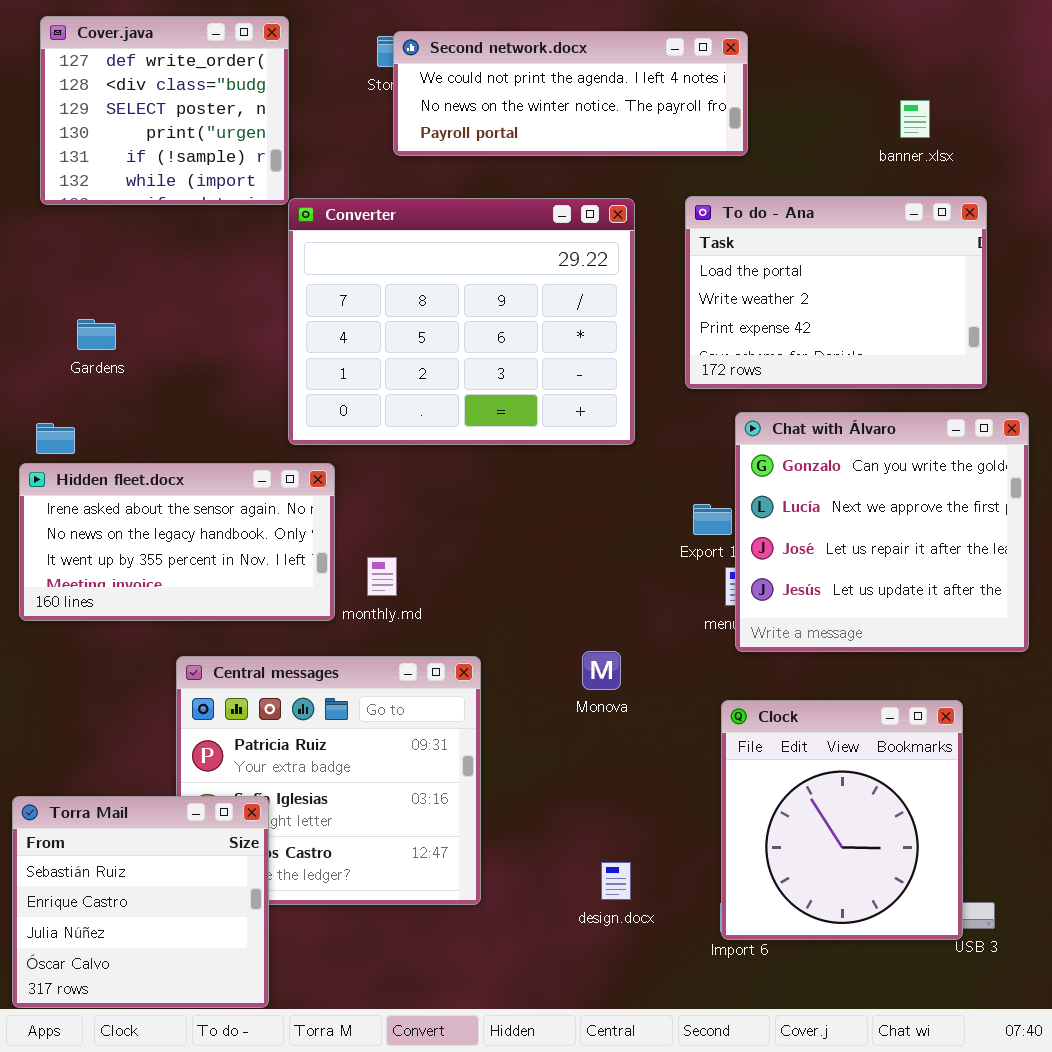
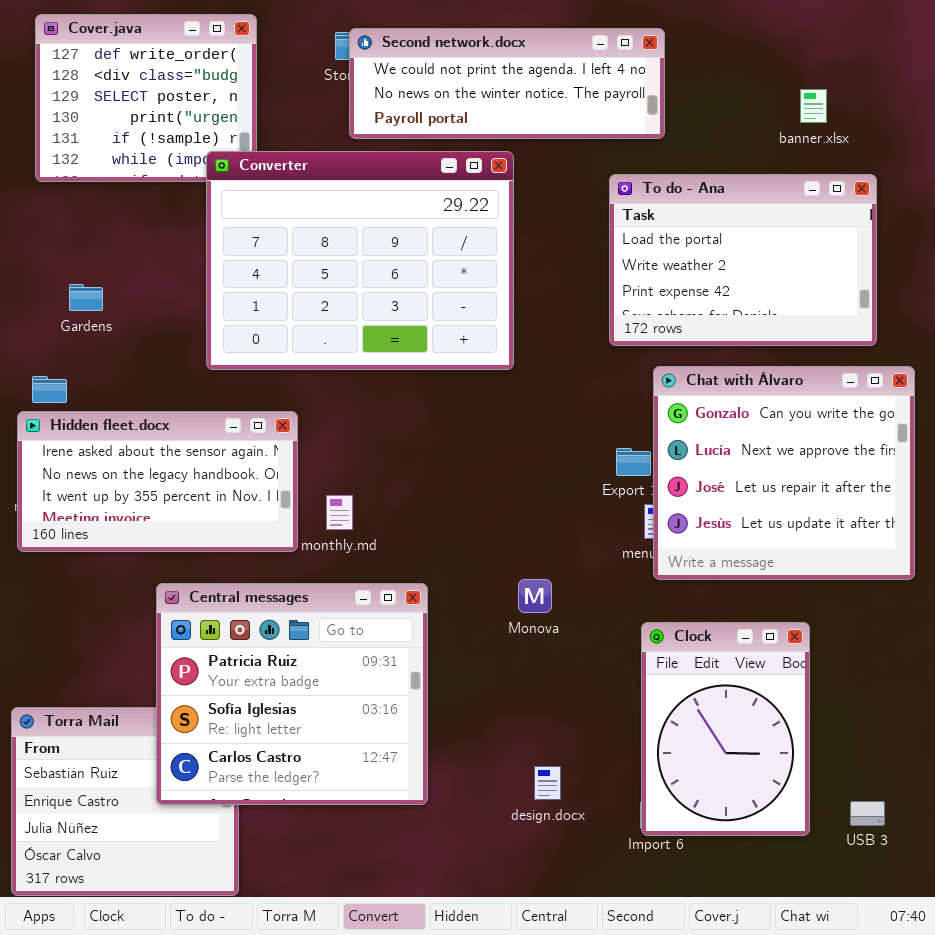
Converter: [288,198,635,445] -> [206,151,514,370], moved
Central messages: [176,656,481,905] -> [156,583,428,805], raised
Clock: [721,700,963,940] -> [641,622,810,836], resized

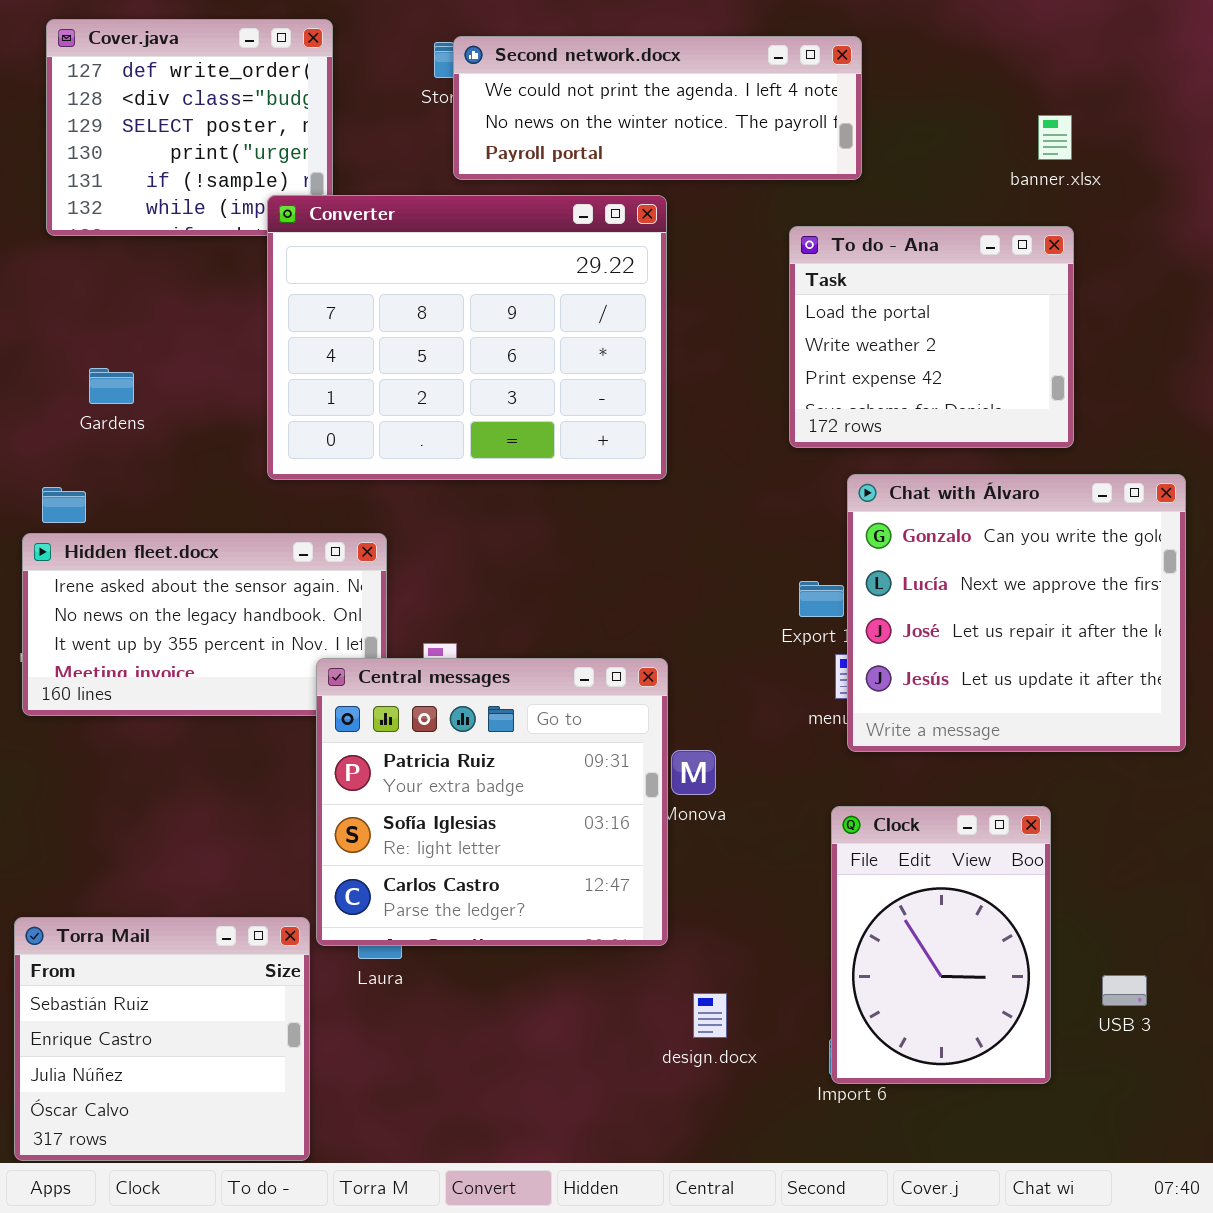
To do - Ana: [609,174,877,346] -> [789,226,1074,448], resized
Central messages: [156,583,428,805] -> [316,658,668,946], moved
USB 3: [850,801,885,826] -> [1102,975,1147,1006], moved

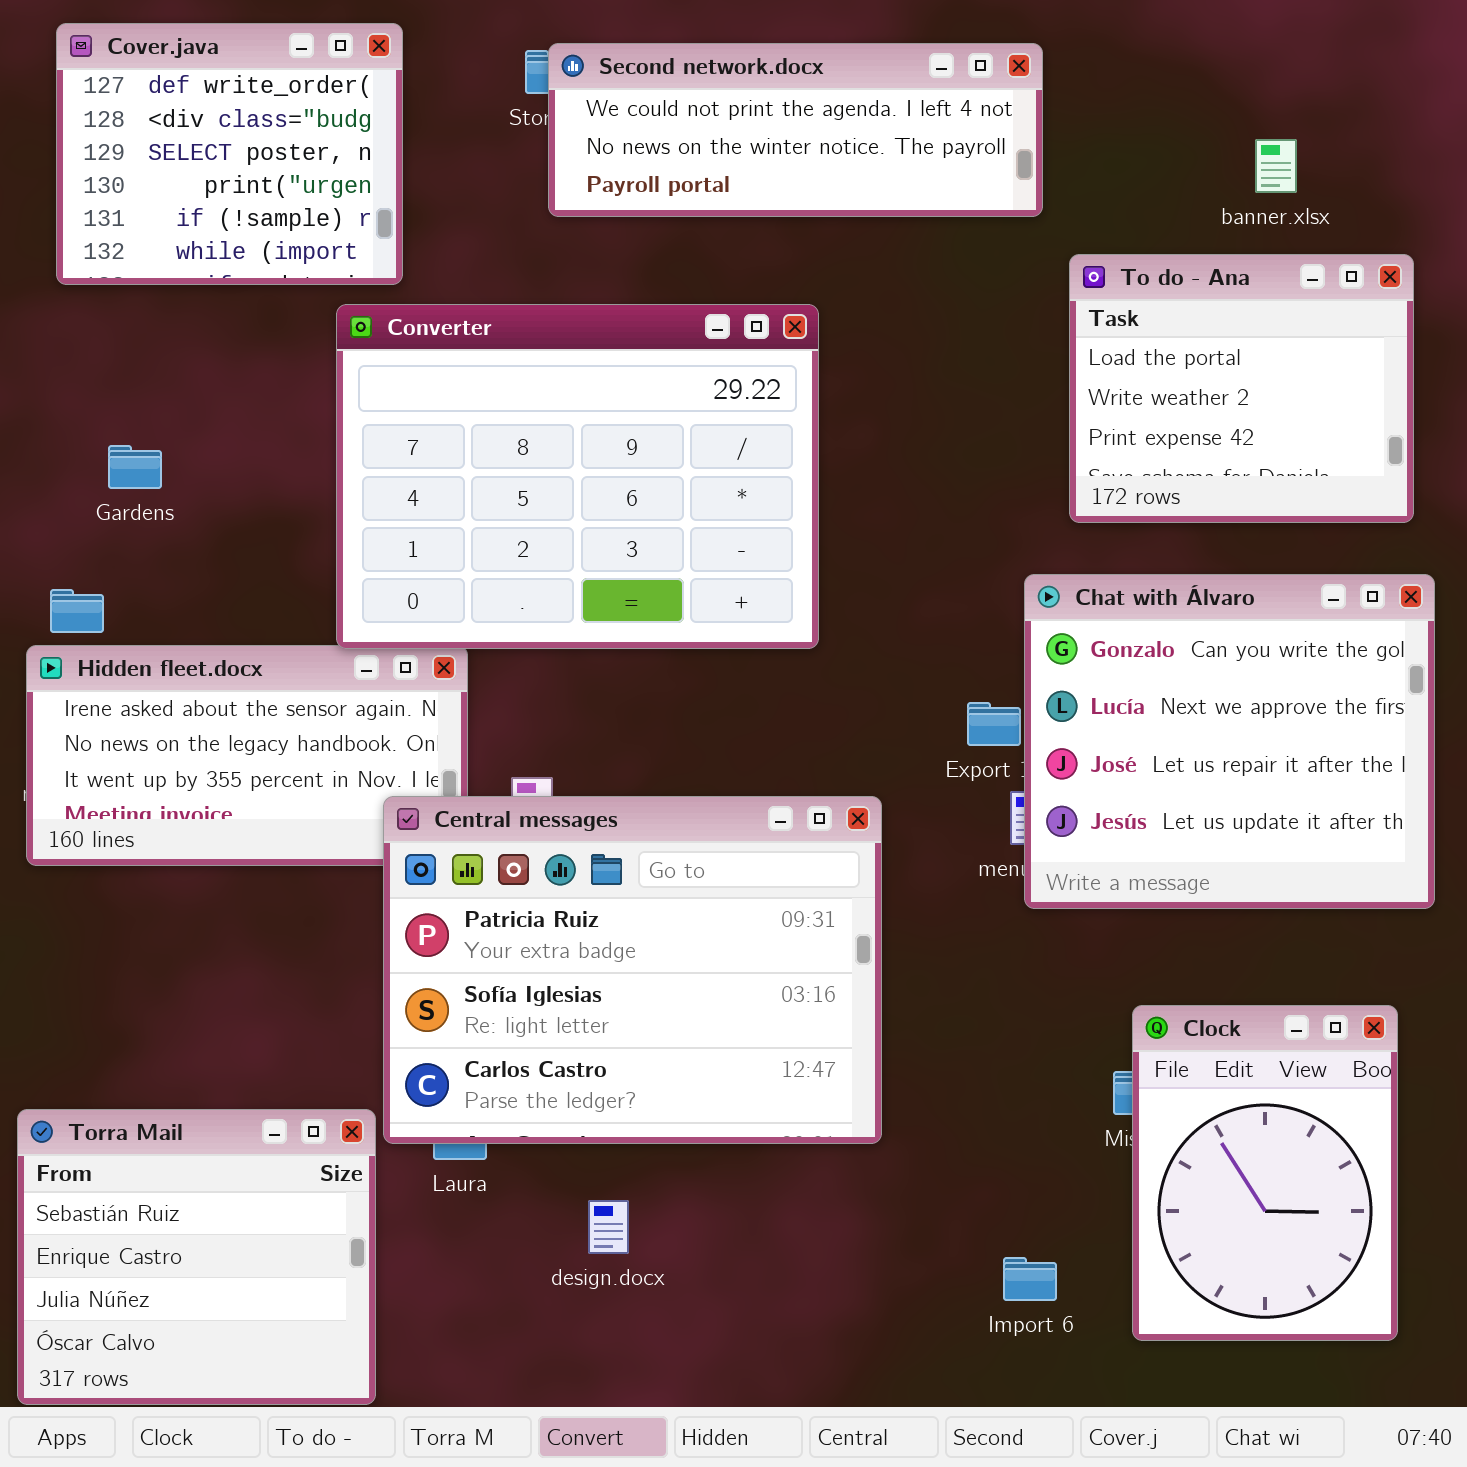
Converter: [267,195,667,480] -> [336,304,819,649], moved
To do - Ana: [789,226,1074,448] -> [1069,254,1414,523], moved
Central messages: [316,658,668,946] -> [383,796,882,1144], resized
Clock: [831,806,1051,1084] -> [1132,1005,1398,1341], moved
design.docx: [693,993,727,1038] -> [588,1200,629,1254], moved

